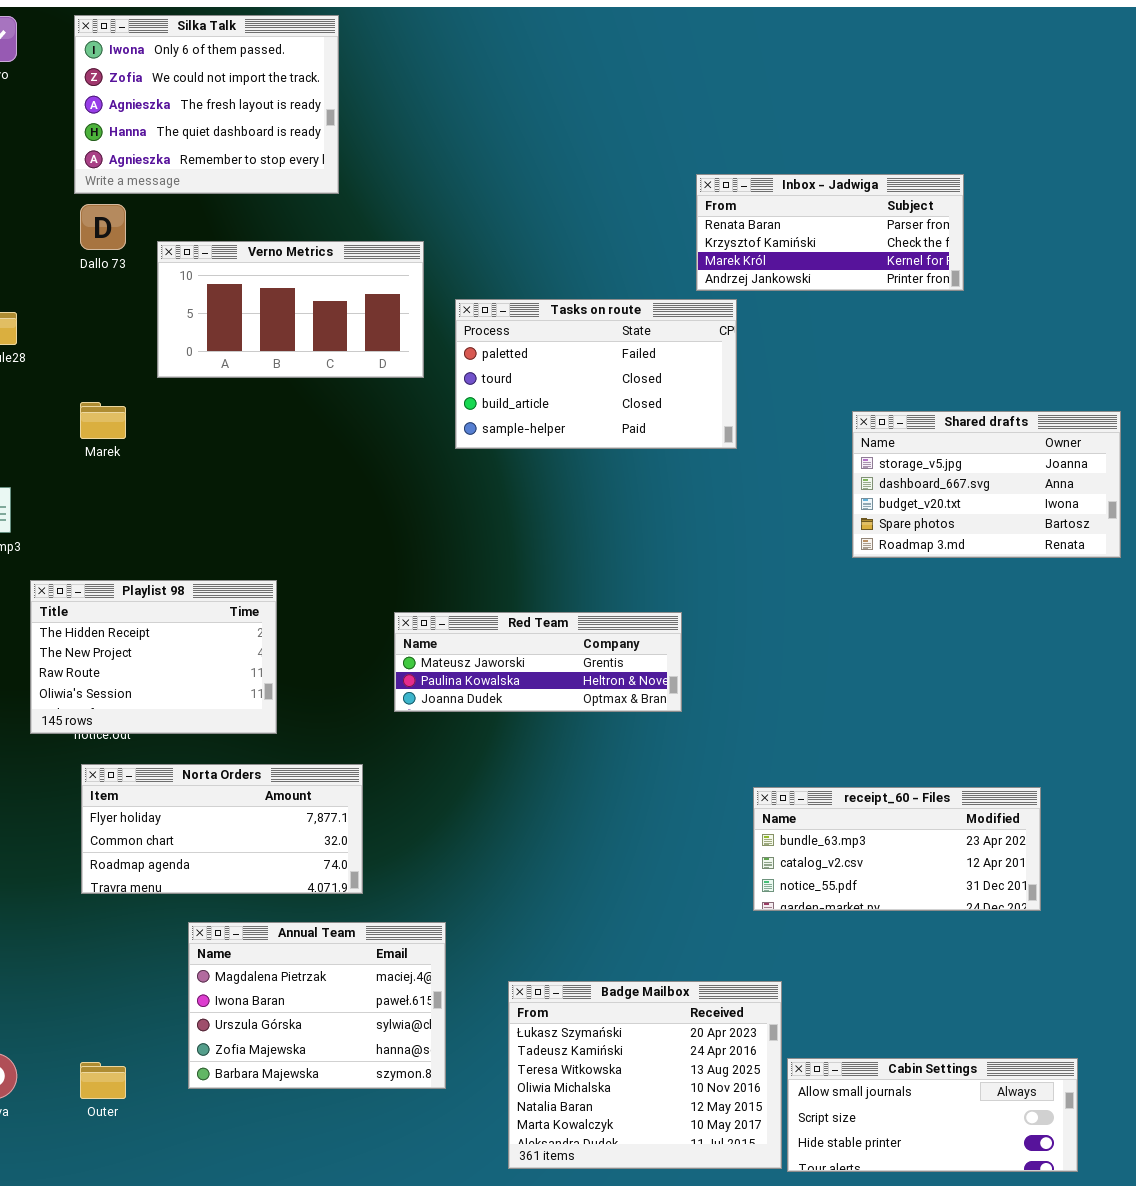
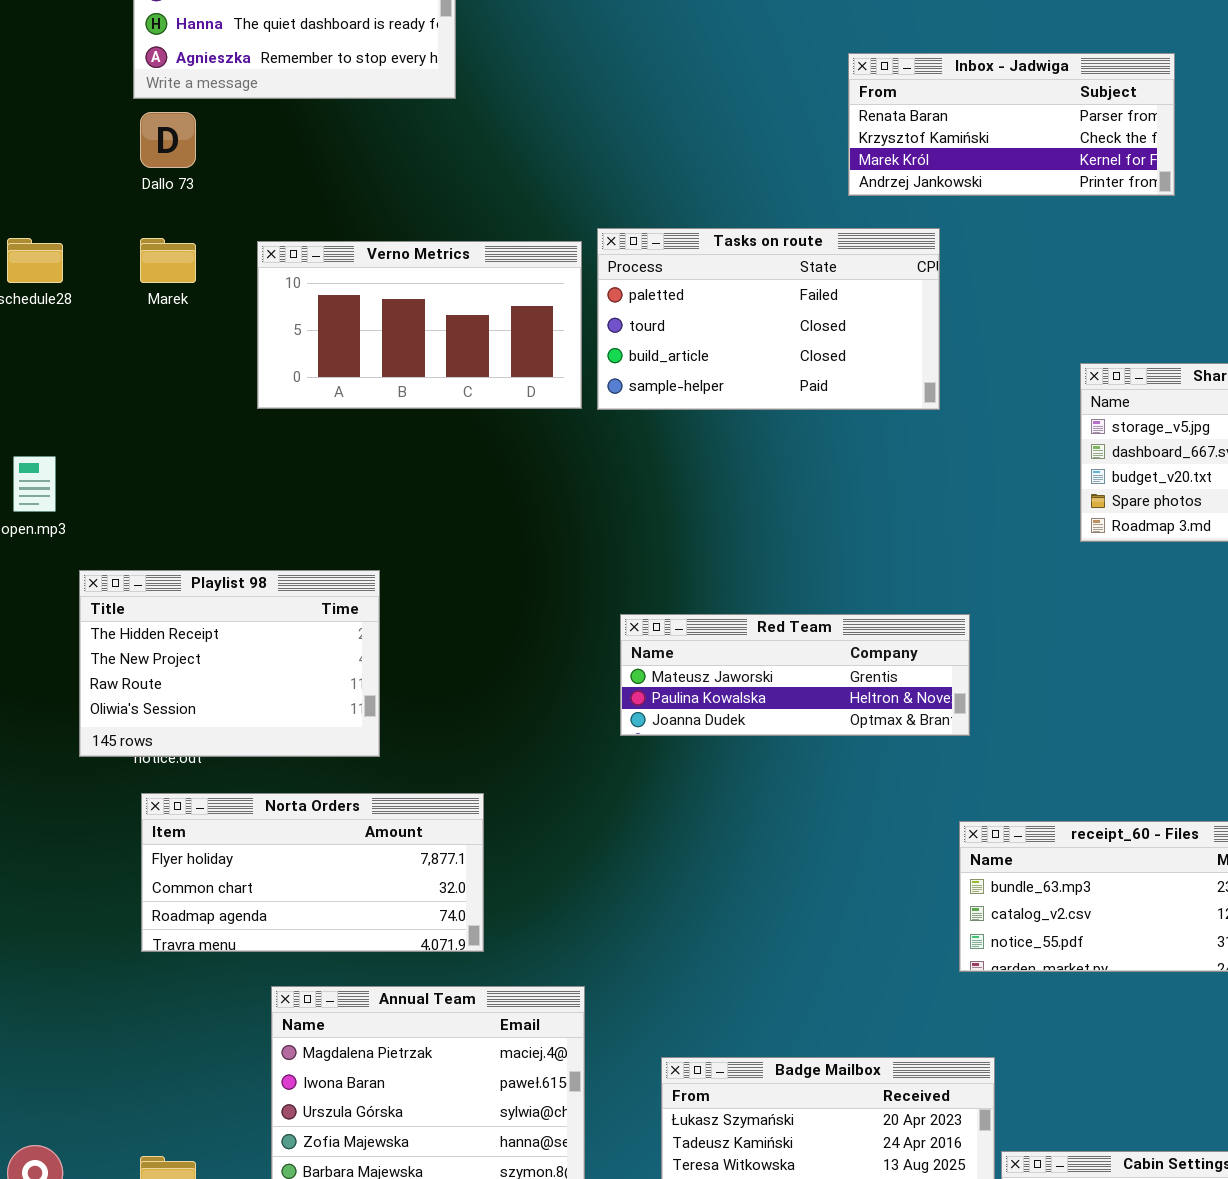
Inbox - Jadwiga: [696,174,964,291] -> [848,53,1175,196], moved
Verno Metrics: [157,241,424,378] -> [257,241,582,409], moved
Marek: [80,402,126,439] -> [140,238,196,283], moved
Red Team: [394,612,682,712] -> [620,614,970,736], moved

